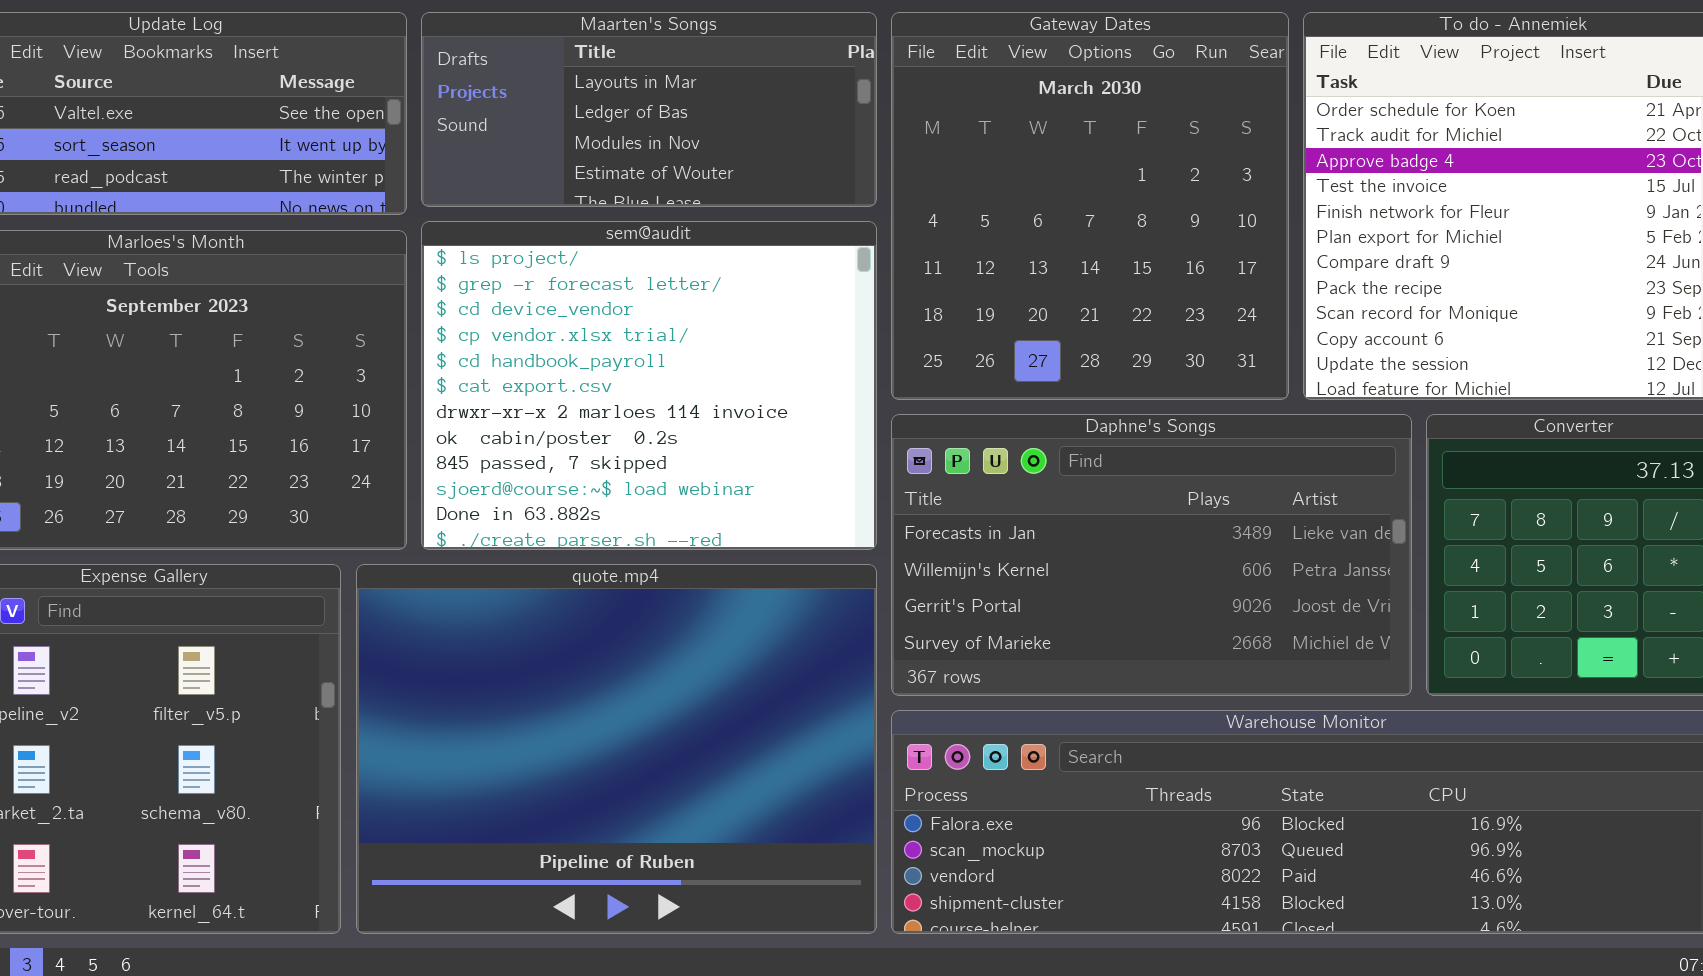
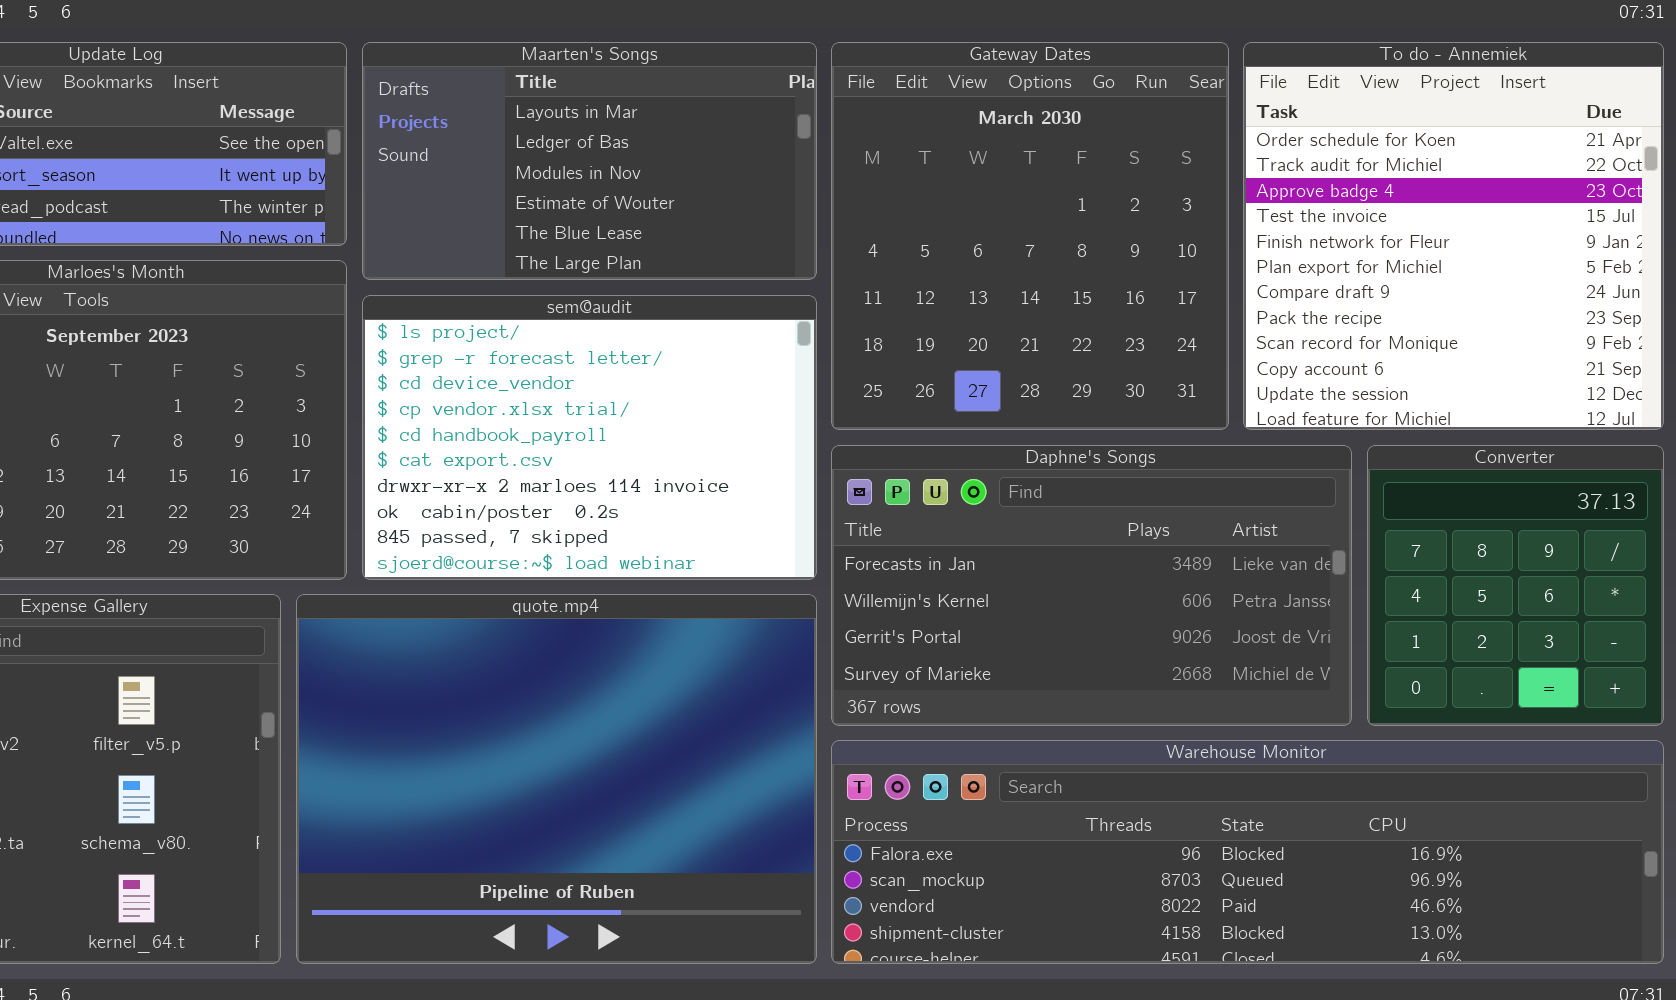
Maarten's Songs: [421,12,877,207] -> [362,42,817,280], resized
sem@audit: [421,221,877,550] -> [362,295,817,580], resized

